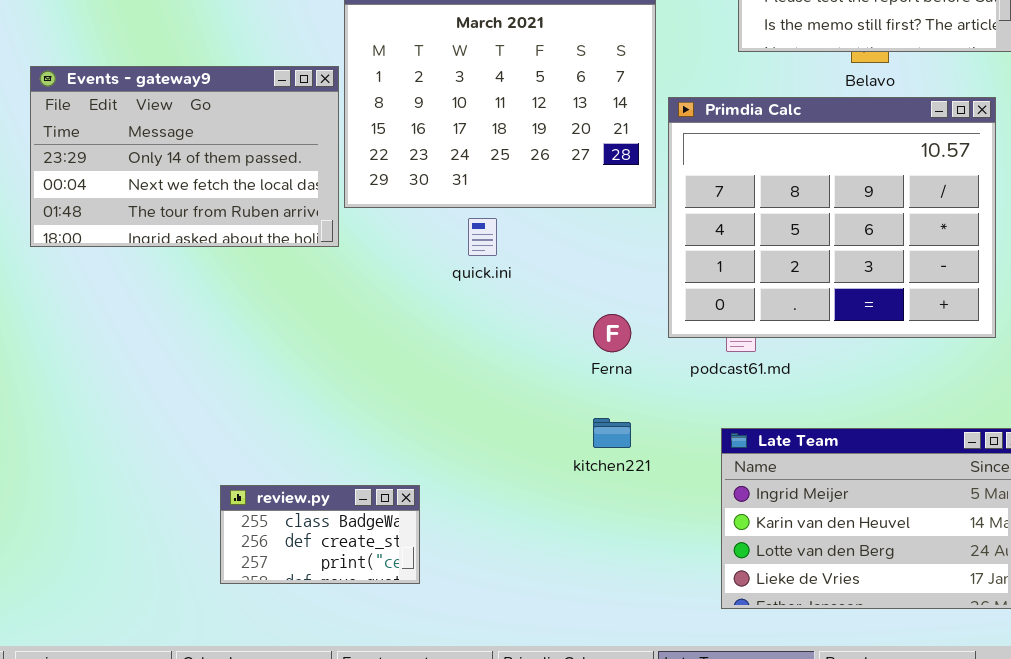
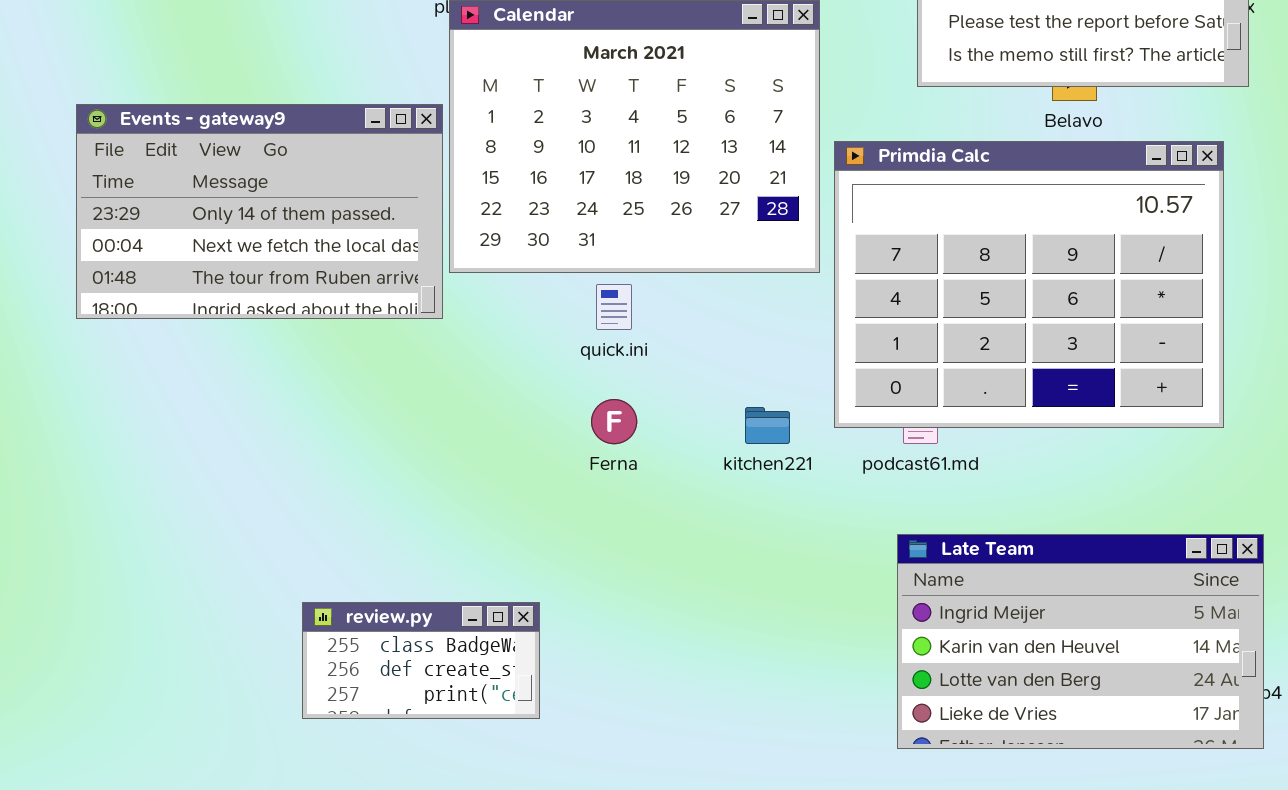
Ferna: [593,314,631,352] -> [591,399,637,444], moved
kitchen221: [593,418,631,448] -> [745,407,790,444], moved

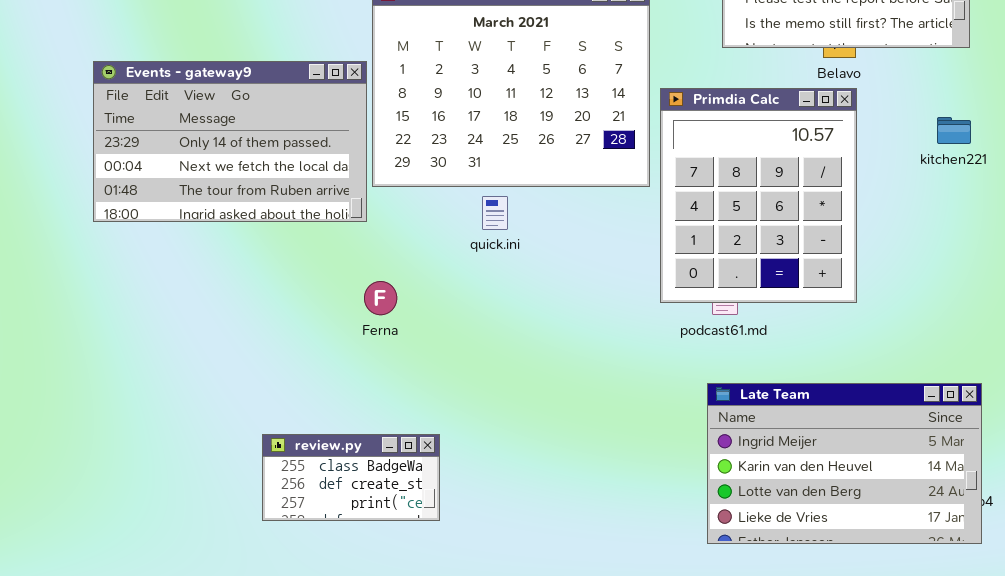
Primdia Calc: [834,141,1224,428] -> [660,88,857,303], resized
Ferna: [591,399,637,444] -> [364,281,397,315], moved
kitchen221: [745,407,790,444] -> [937,117,971,144], moved

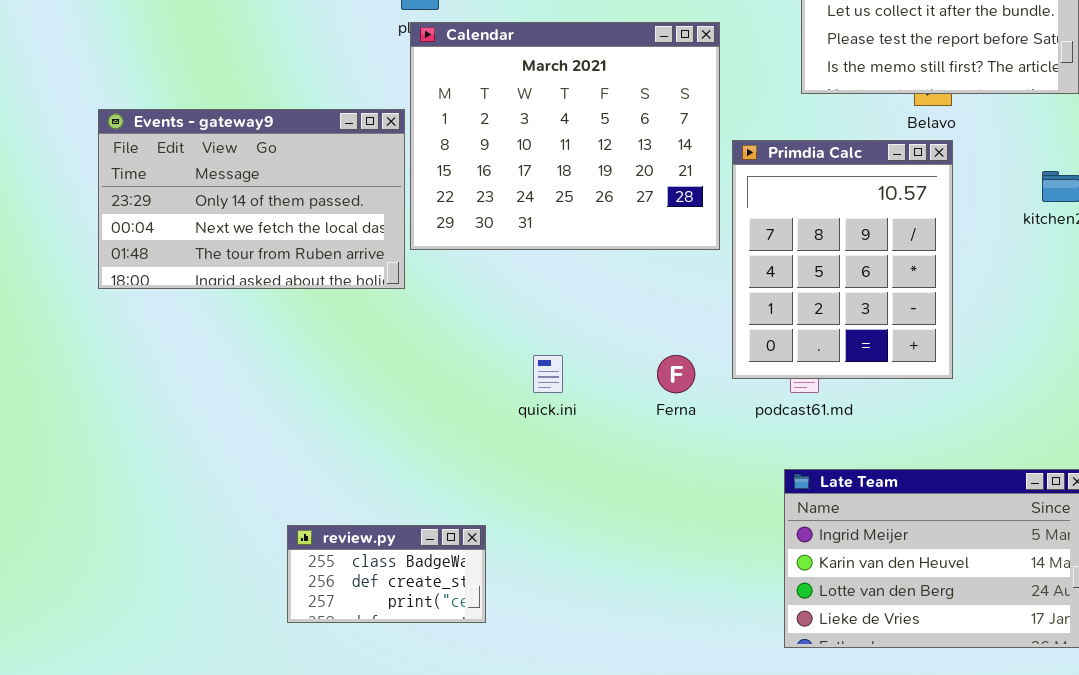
quick.ini: [482,196,508,230] -> [533,355,563,393], moved
Ferna: [364,281,397,315] -> [657,355,695,393], moved

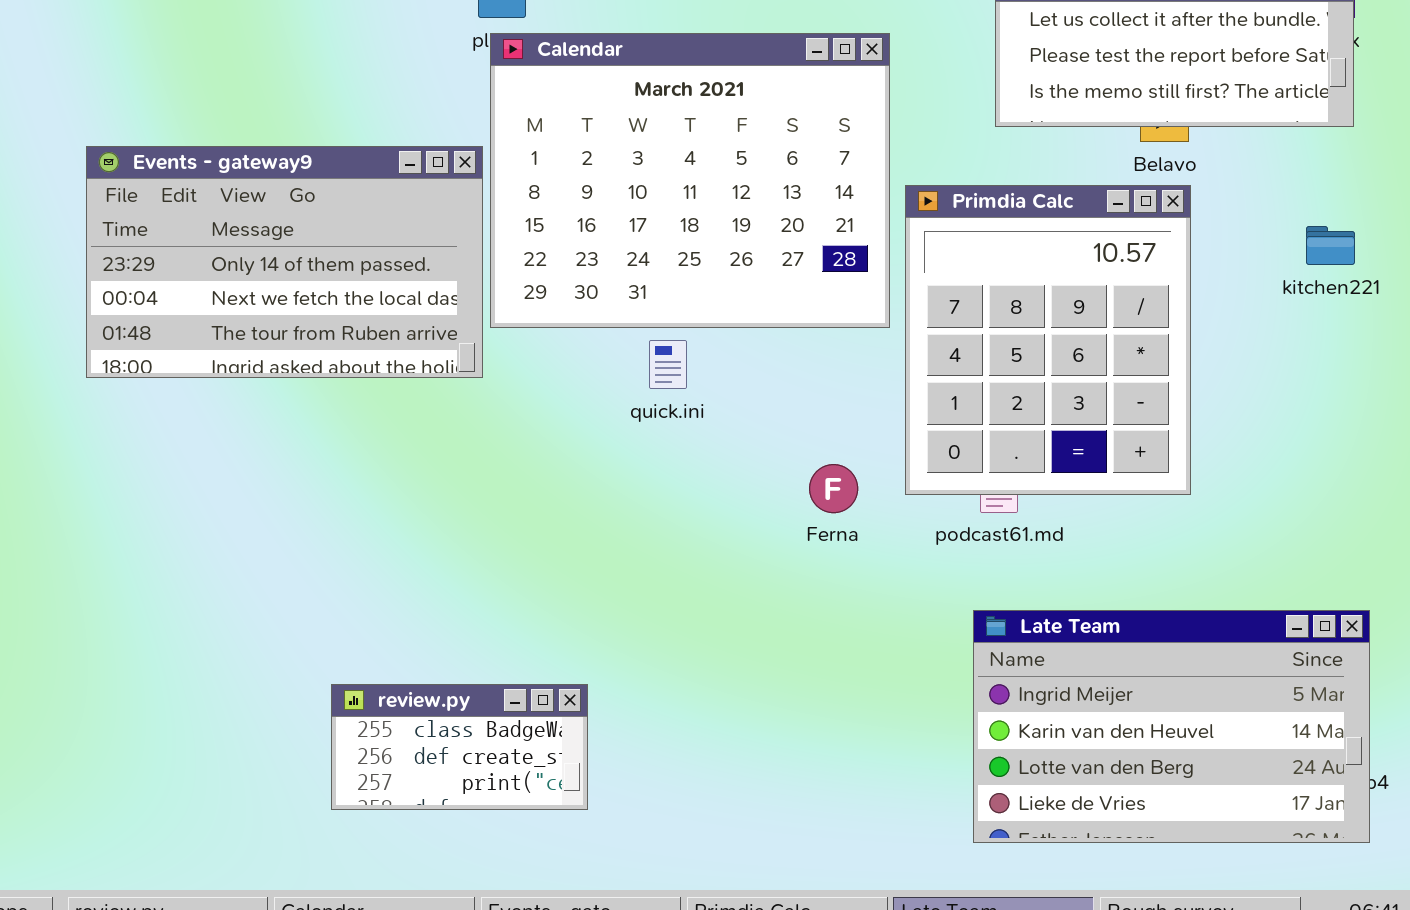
quick.ini: [533,355,563,393] -> [649,340,687,389], moved

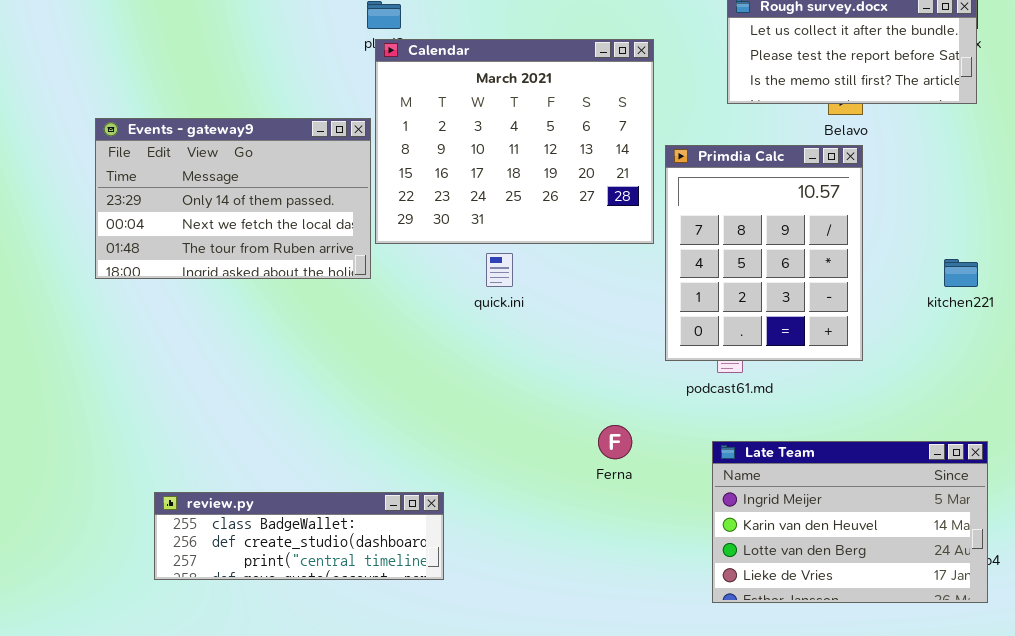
kitchen221: [1306,226,1355,265] -> [944,259,978,287], moved
Ferna: [809,464,858,513] -> [598,425,632,459], moved
review.py: [331,684,588,810] -> [154,492,444,580], resized

